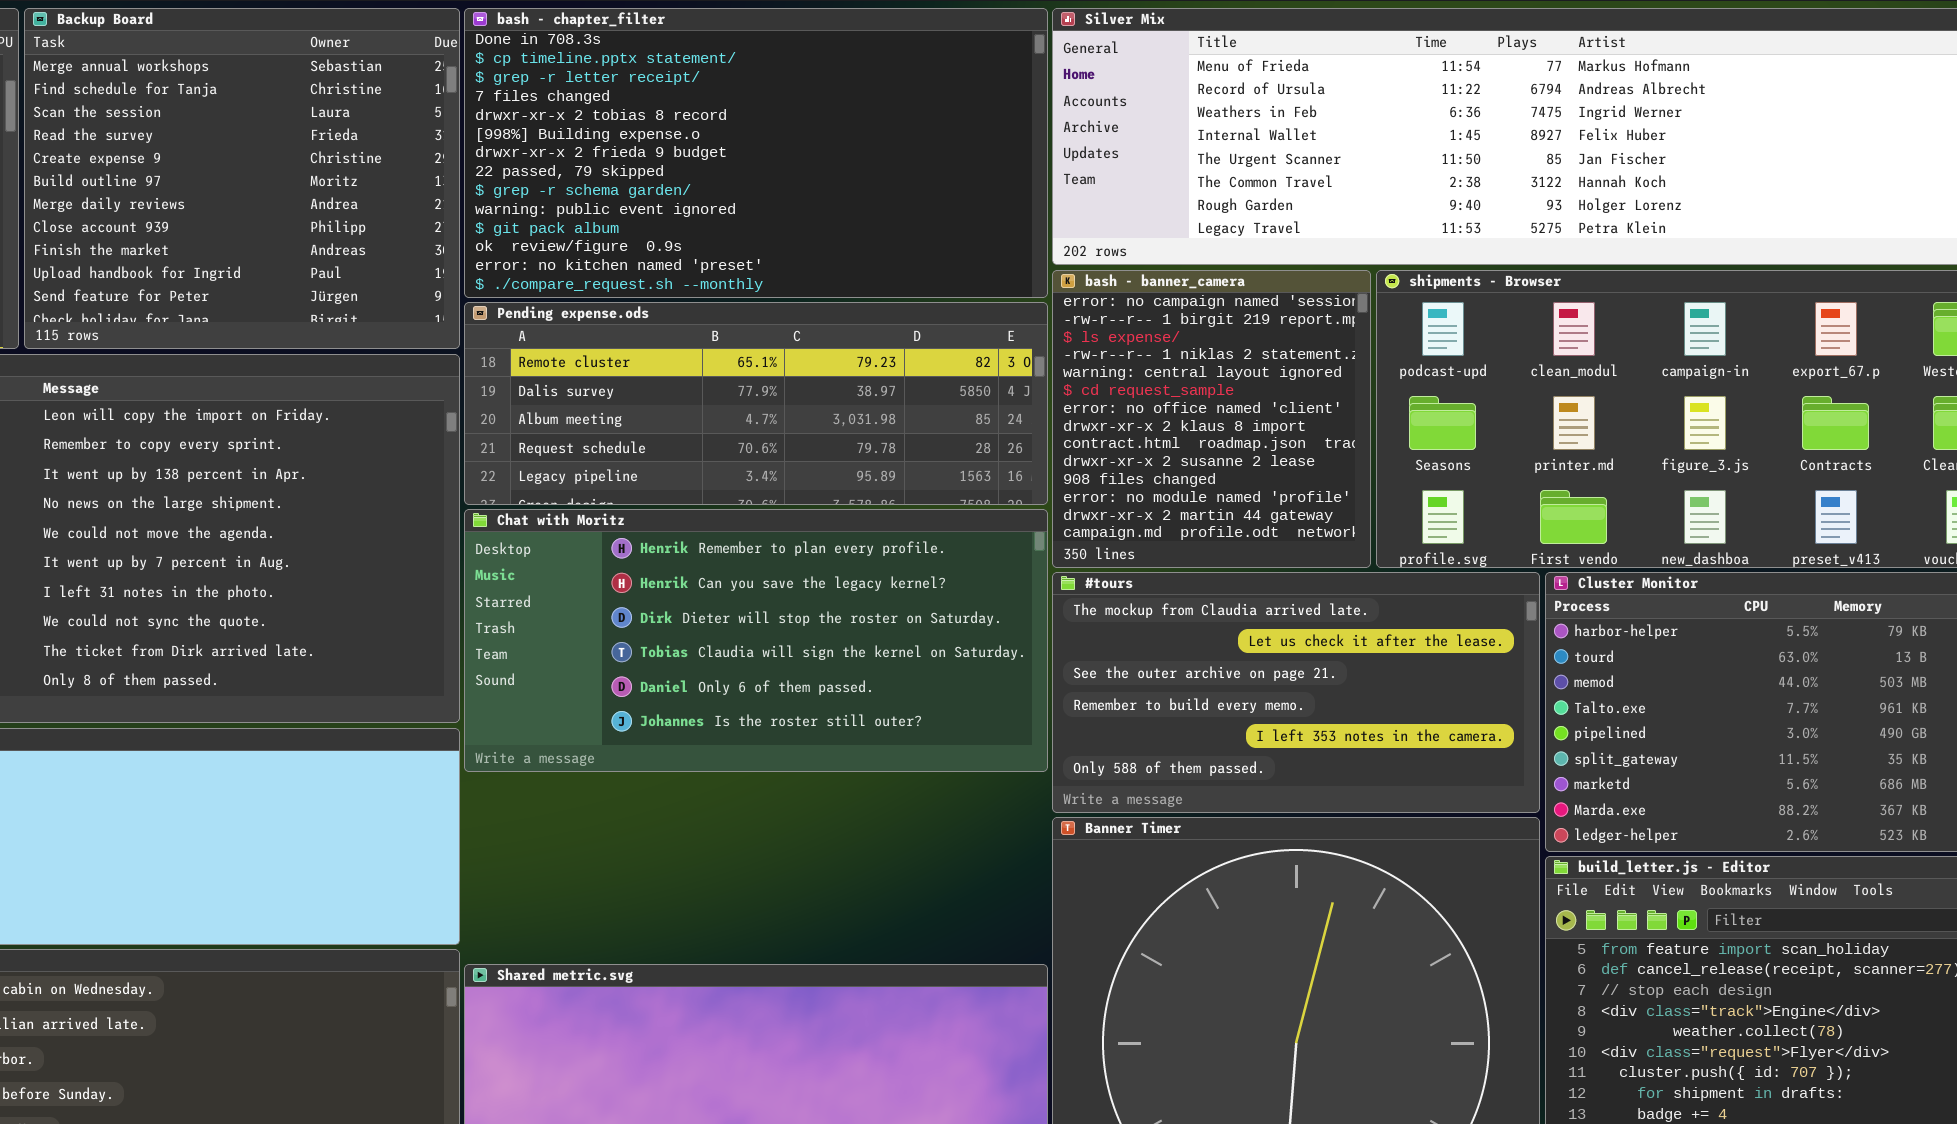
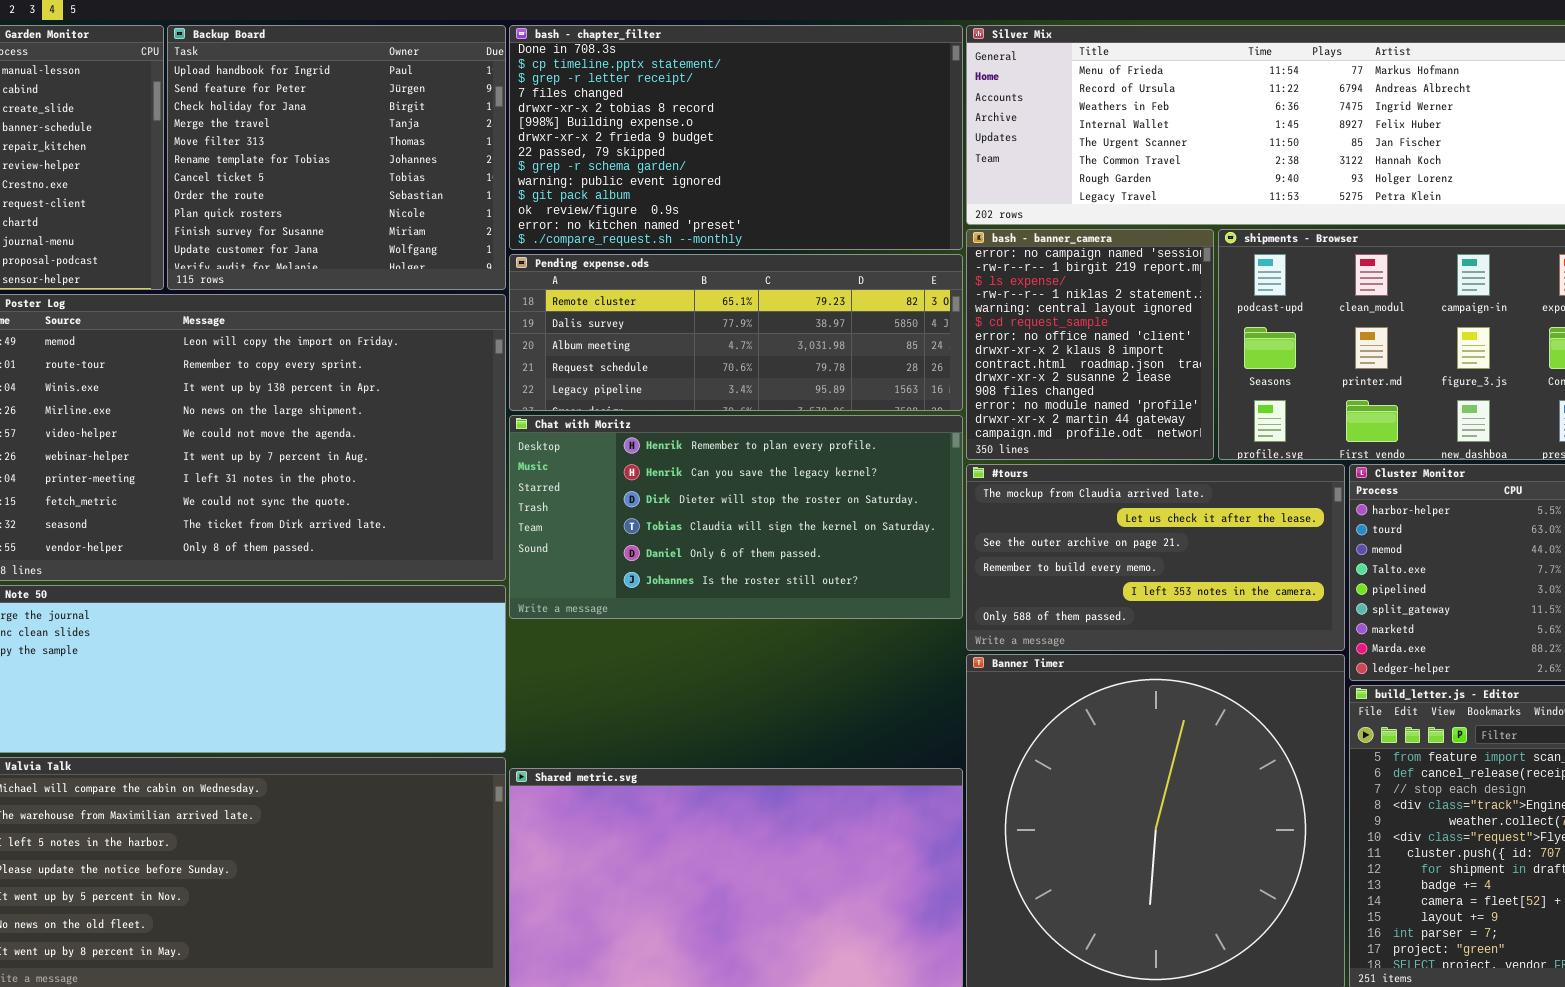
Backup Board: [24,8,460,349] -> [167,25,506,290], scrolled down 9 rows

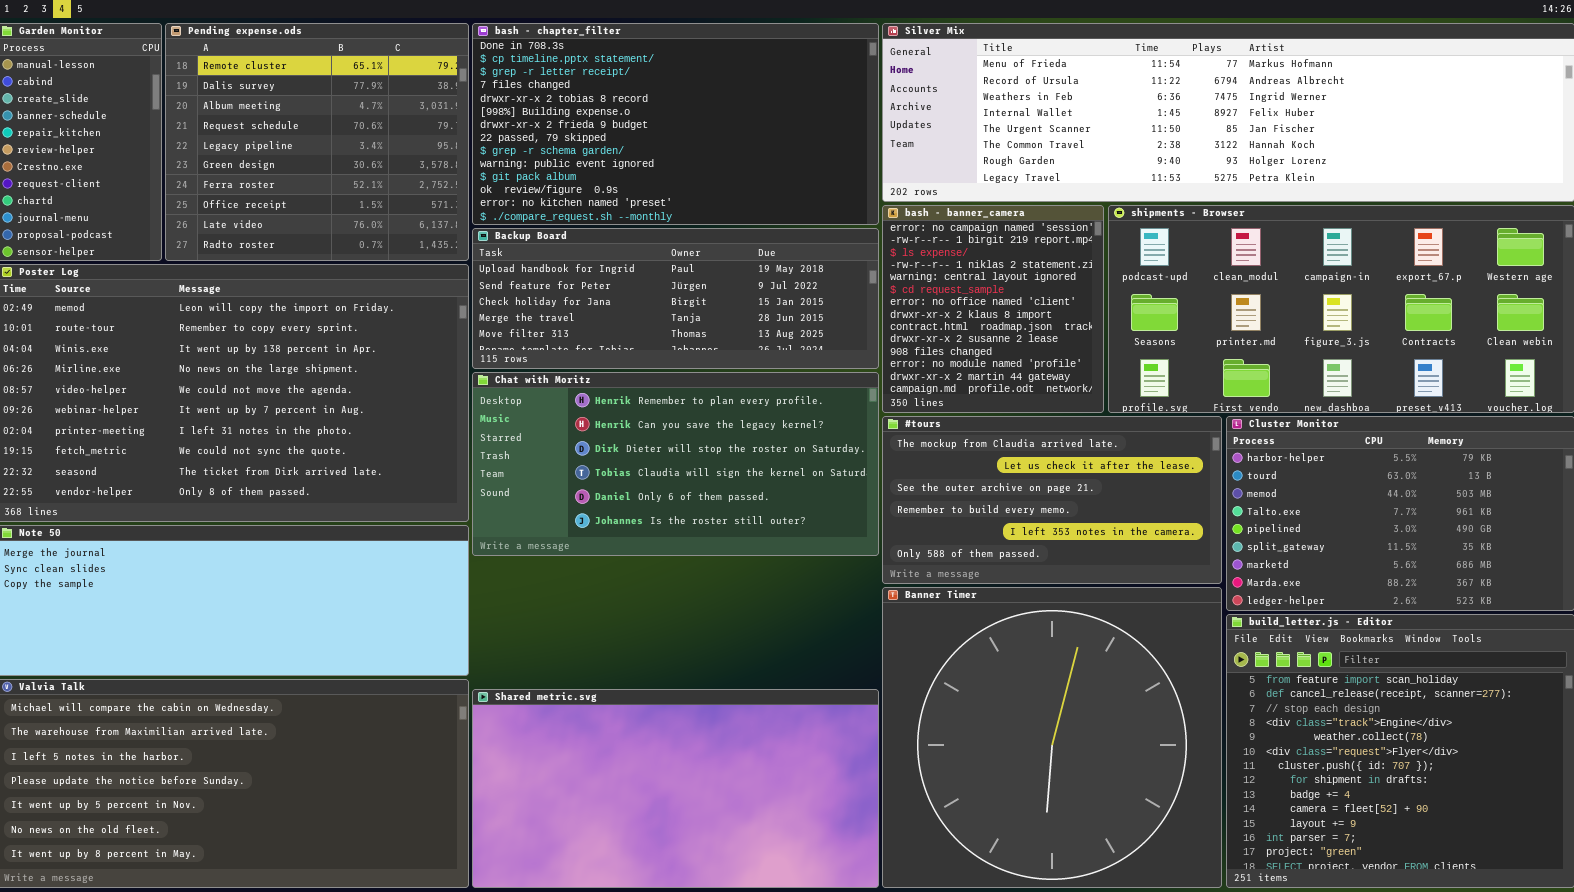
Backup Board: [167,25,506,290] -> [472,228,879,369], moved, resized
Pending expense.ods: [509,254,963,411] -> [165,23,469,261], moved, resized

